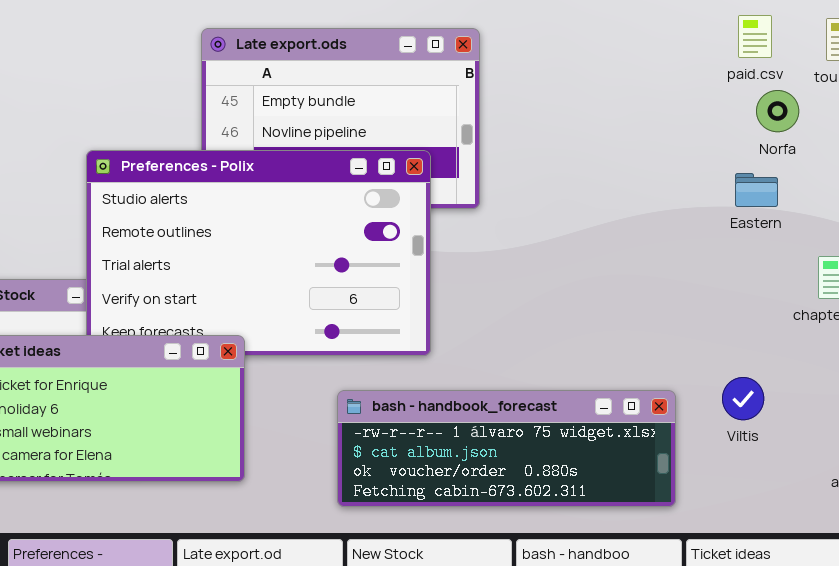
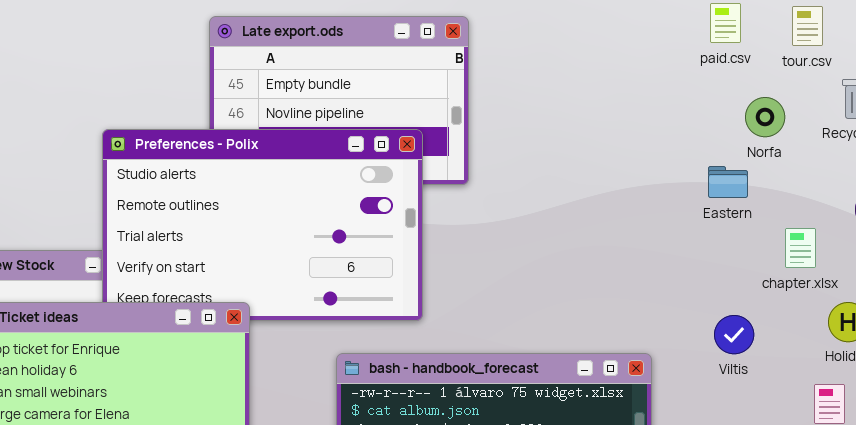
Norfa: [756,90,799,132] -> [745,97,785,137], moved
Eastern: [735,173,778,207] -> [708,166,748,198], moved
Viltis: [722,377,764,420] -> [714,315,754,354], moved

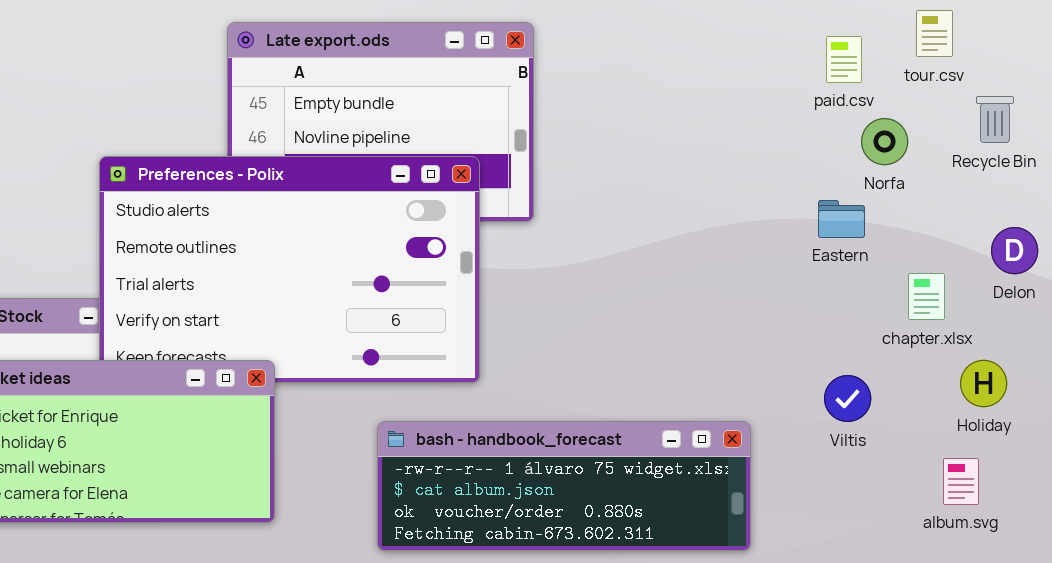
paid.csv: [710,3,741,43] -> [826,36,862,83], moved

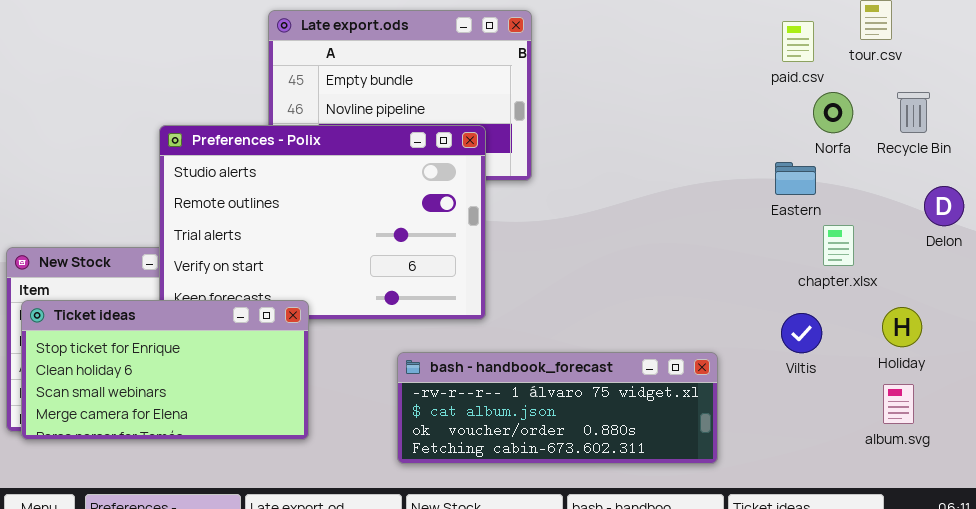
Recycle Bin: [976,96,1014,143] -> [897,92,930,133], moved
chapter.xlsx: [908,273,945,320] -> [823,225,854,266], moved
Holiday: [960,360,1007,407] -> [882,307,922,347], moved

